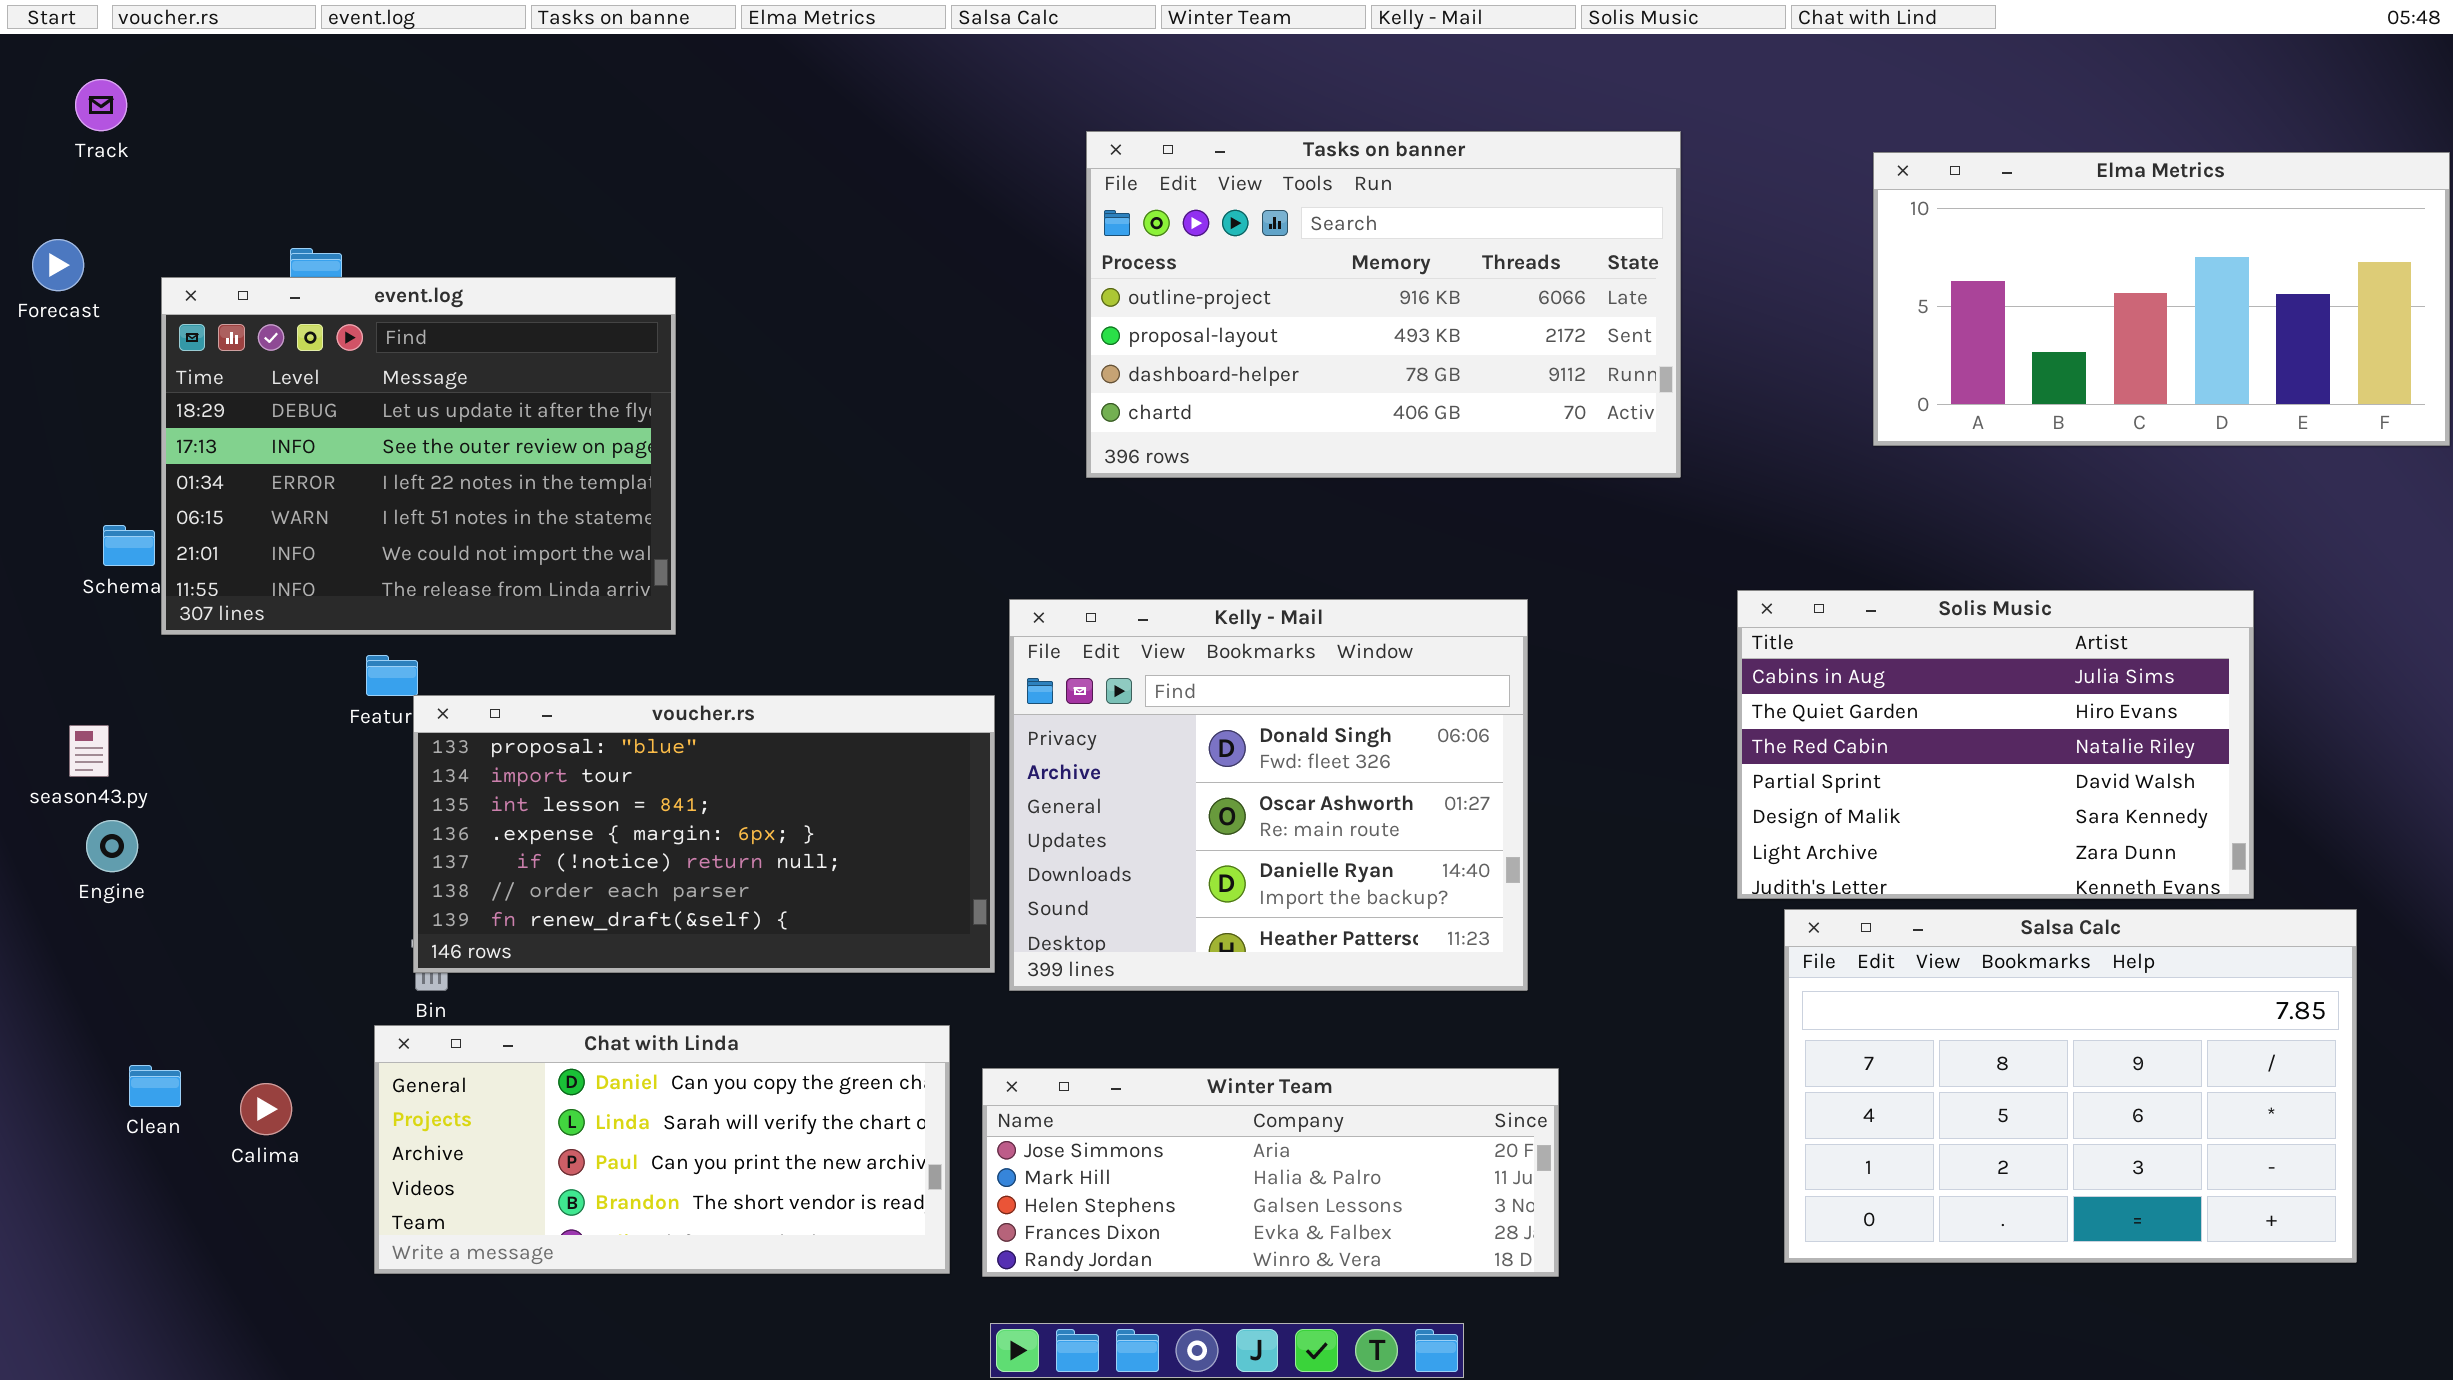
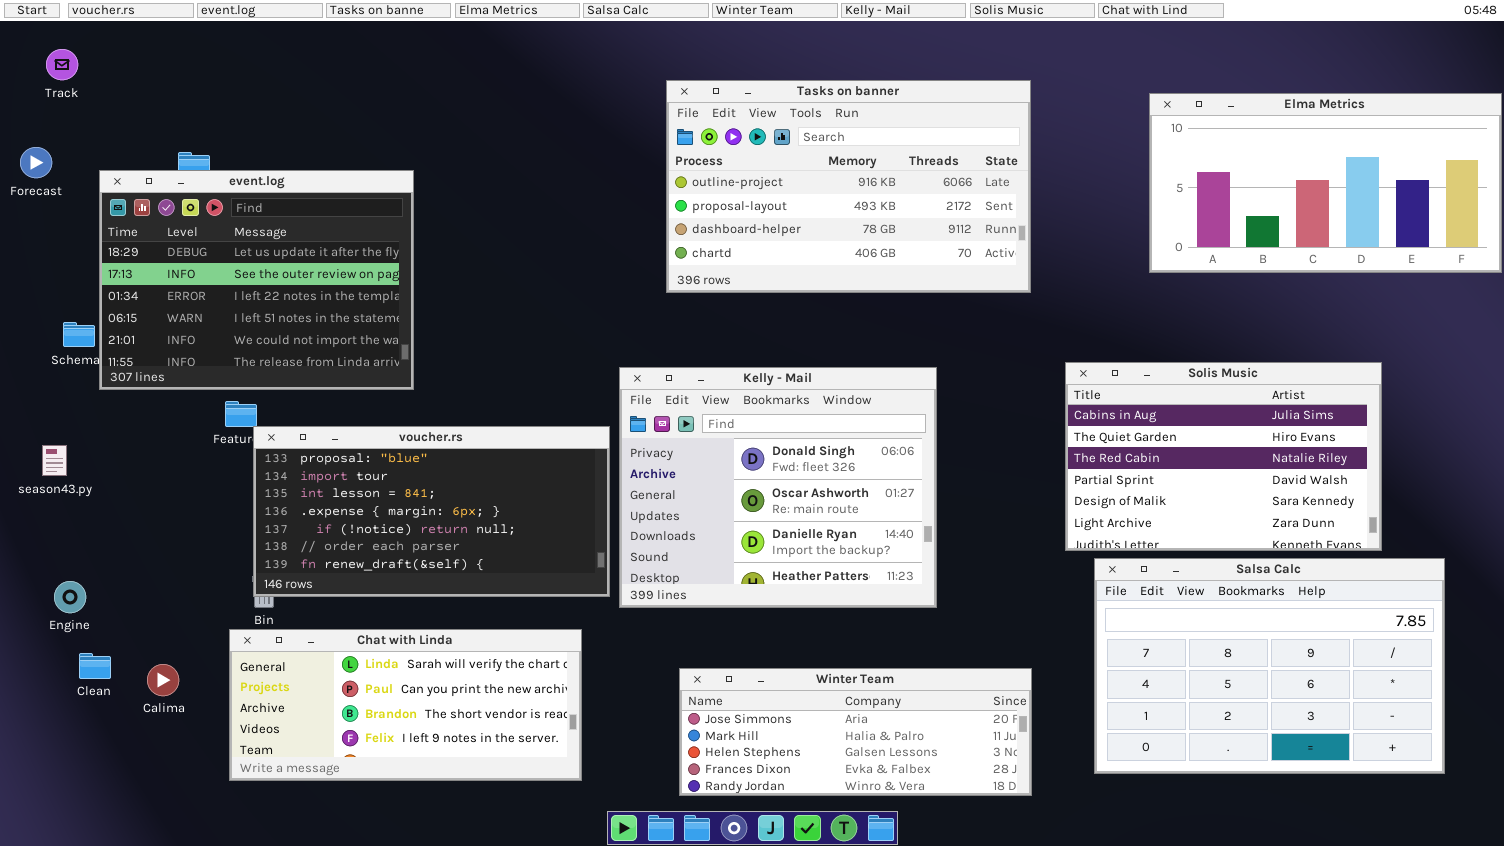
Engine: [86,820,138,872] -> [54,581,86,613], moved
Chat with Linda: [374,1025,950,1274] -> [229,629,582,781], scrolled down 1 row
Winter Team: [982,1068,1559,1277] -> [679,668,1032,796], moved

